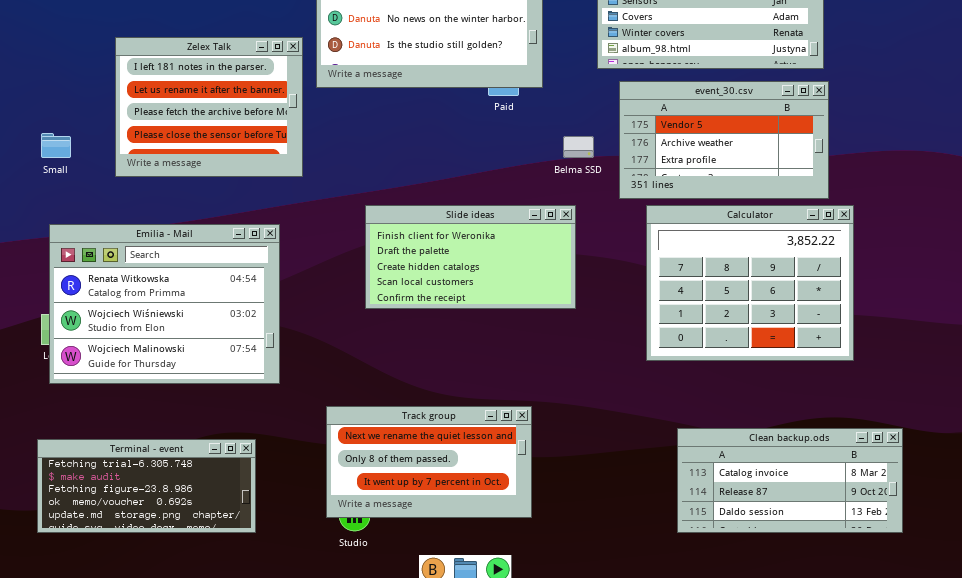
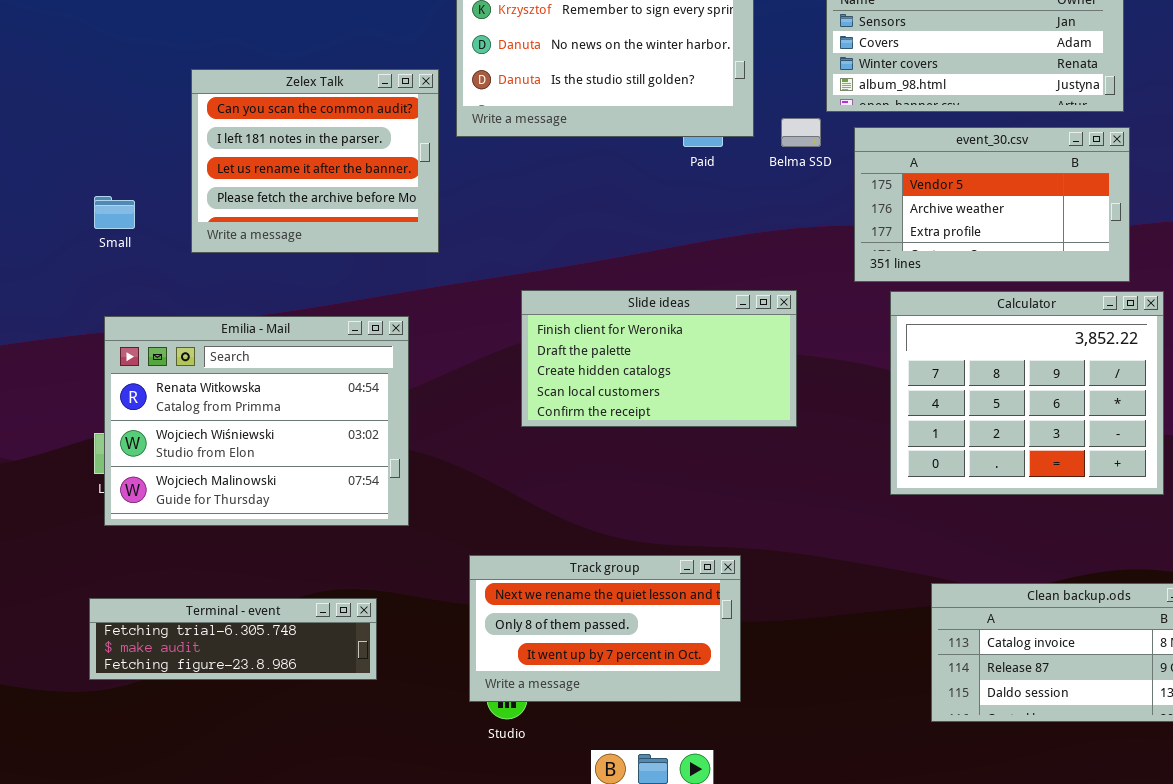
Zelex Talk: [115,37,303,177] -> [191,69,439,253], scrolled up 1 row
Belma SSD: [563,136,594,158] -> [781,118,821,147], moved
Terminal - event: [37,439,256,533] -> [89,598,377,680], resized

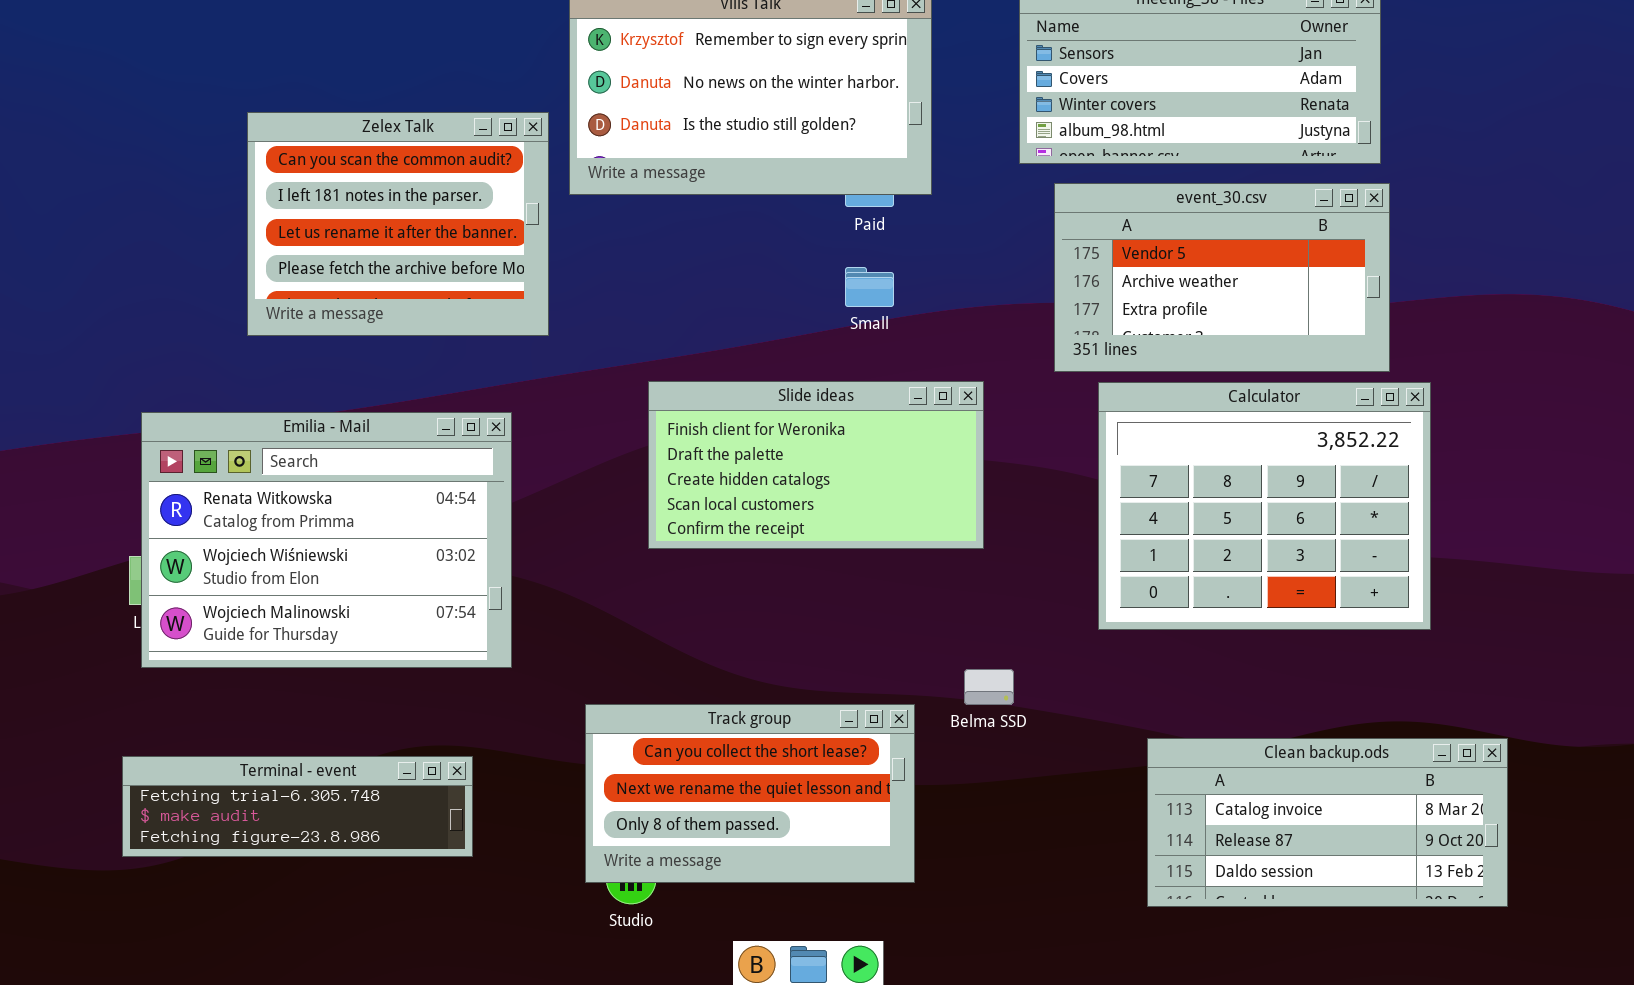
Belma SSD: [781,118,821,147] -> [964,669,1014,705], moved
Small: [94,196,135,229] -> [845,267,894,307], moved
Track group: [469,555,741,702] -> [585,704,915,883], scrolled up 1 row

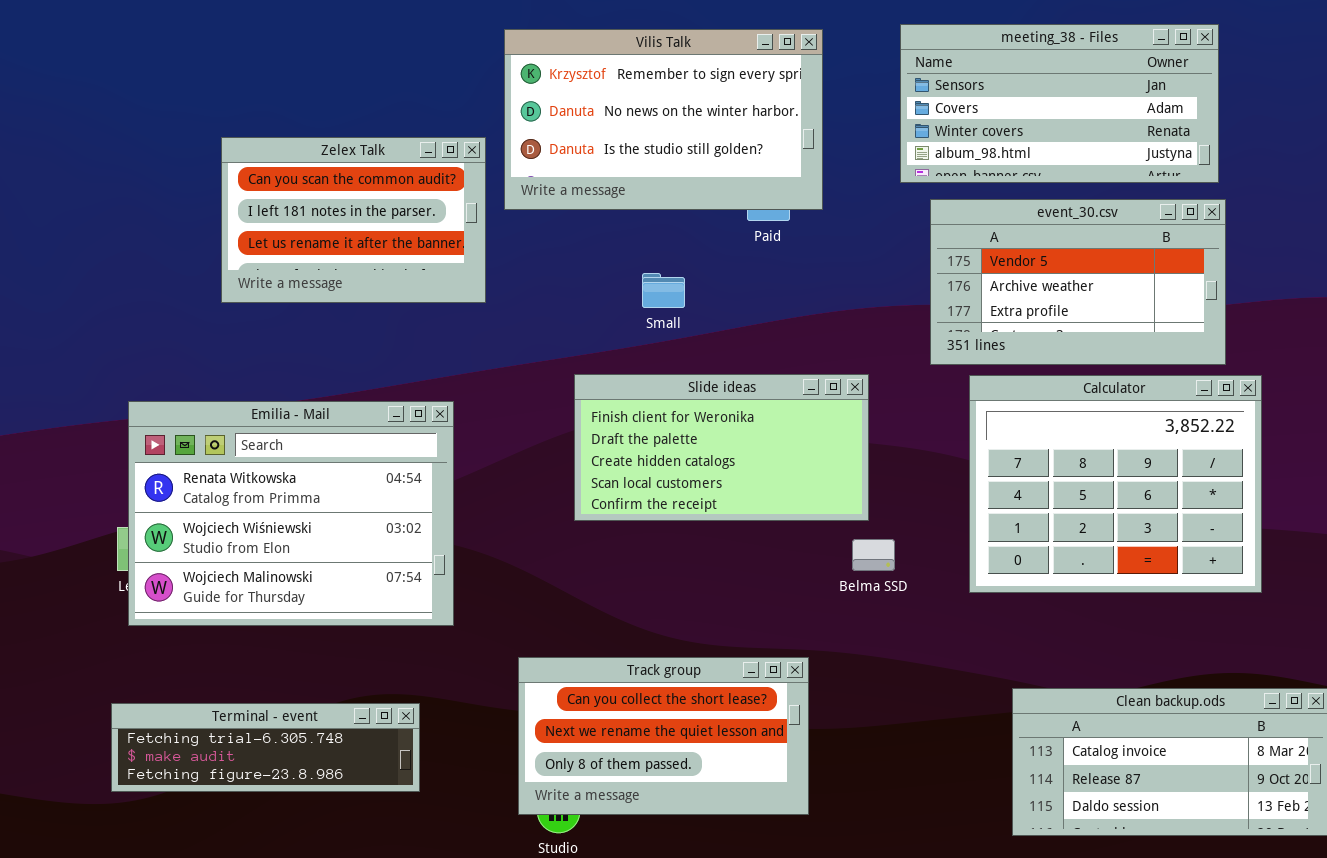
Zelex Talk: [247,112,549,336] -> [221,137,486,303], resized
Small: [845,267,894,307] -> [642,273,685,308], moved
Belma SSD: [964,669,1014,705] -> [852,539,895,571], moved

